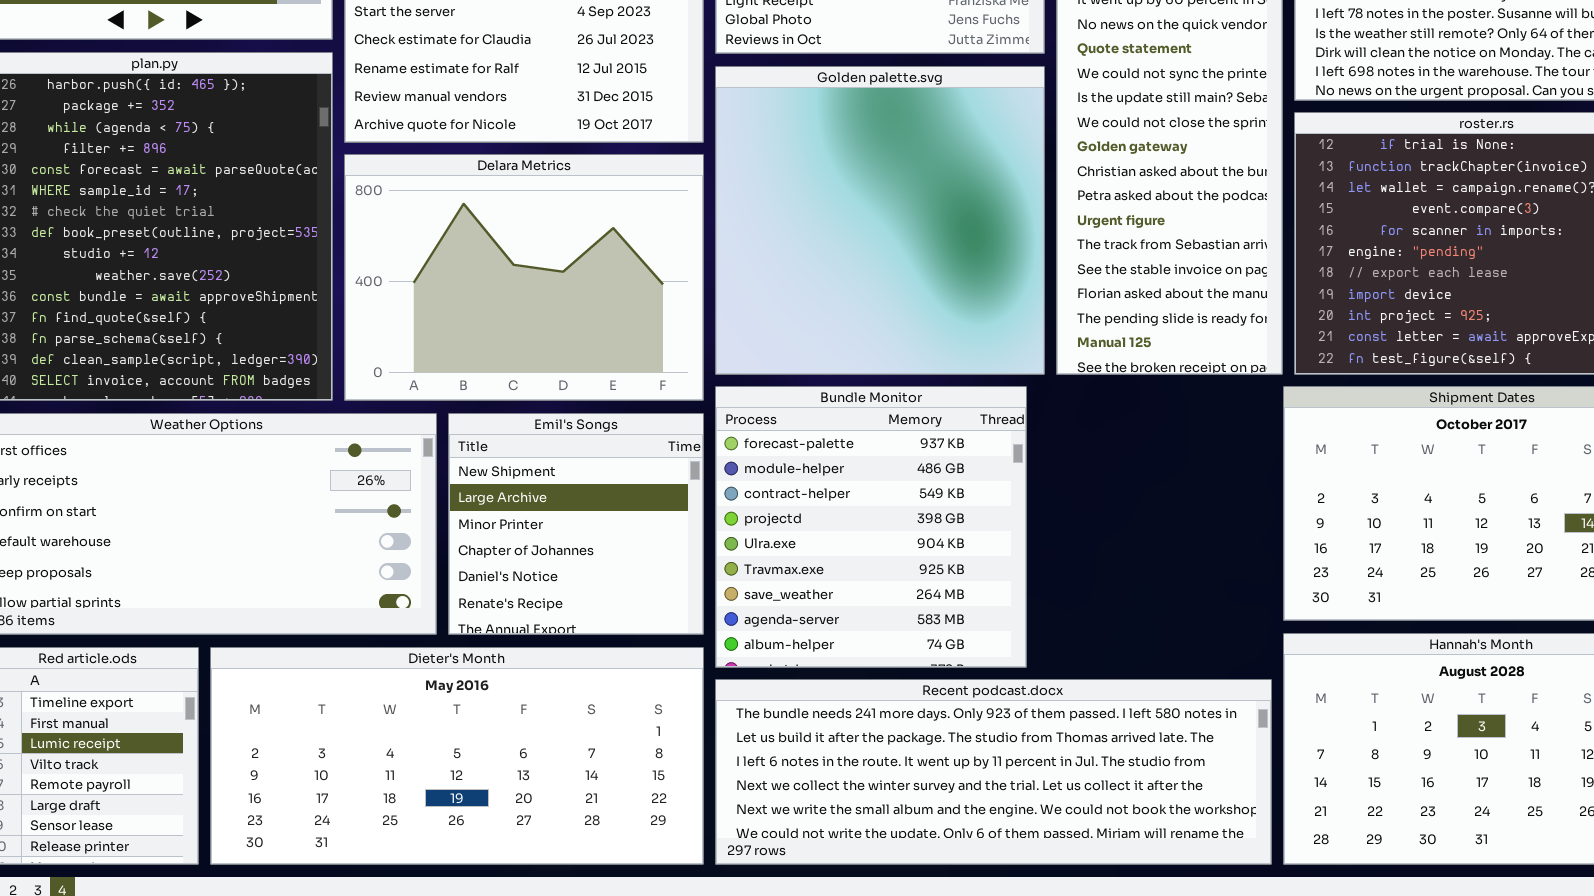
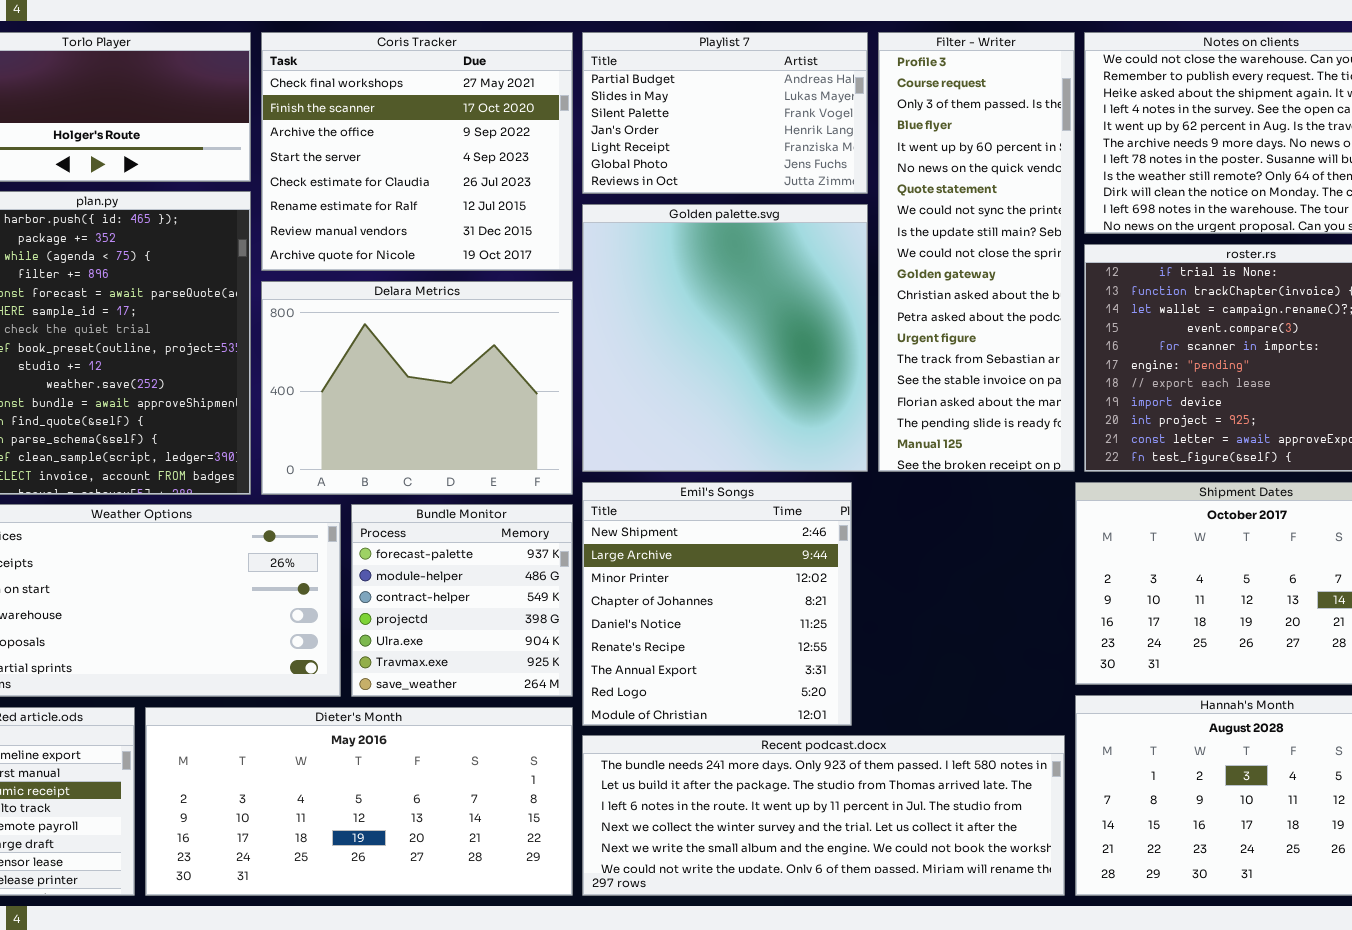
Bundle Monitor: [715,386,1027,668] -> [351,504,573,697], moved, resized
Emil's Songs: [448,413,704,635] -> [582,482,852,726], moved, resized

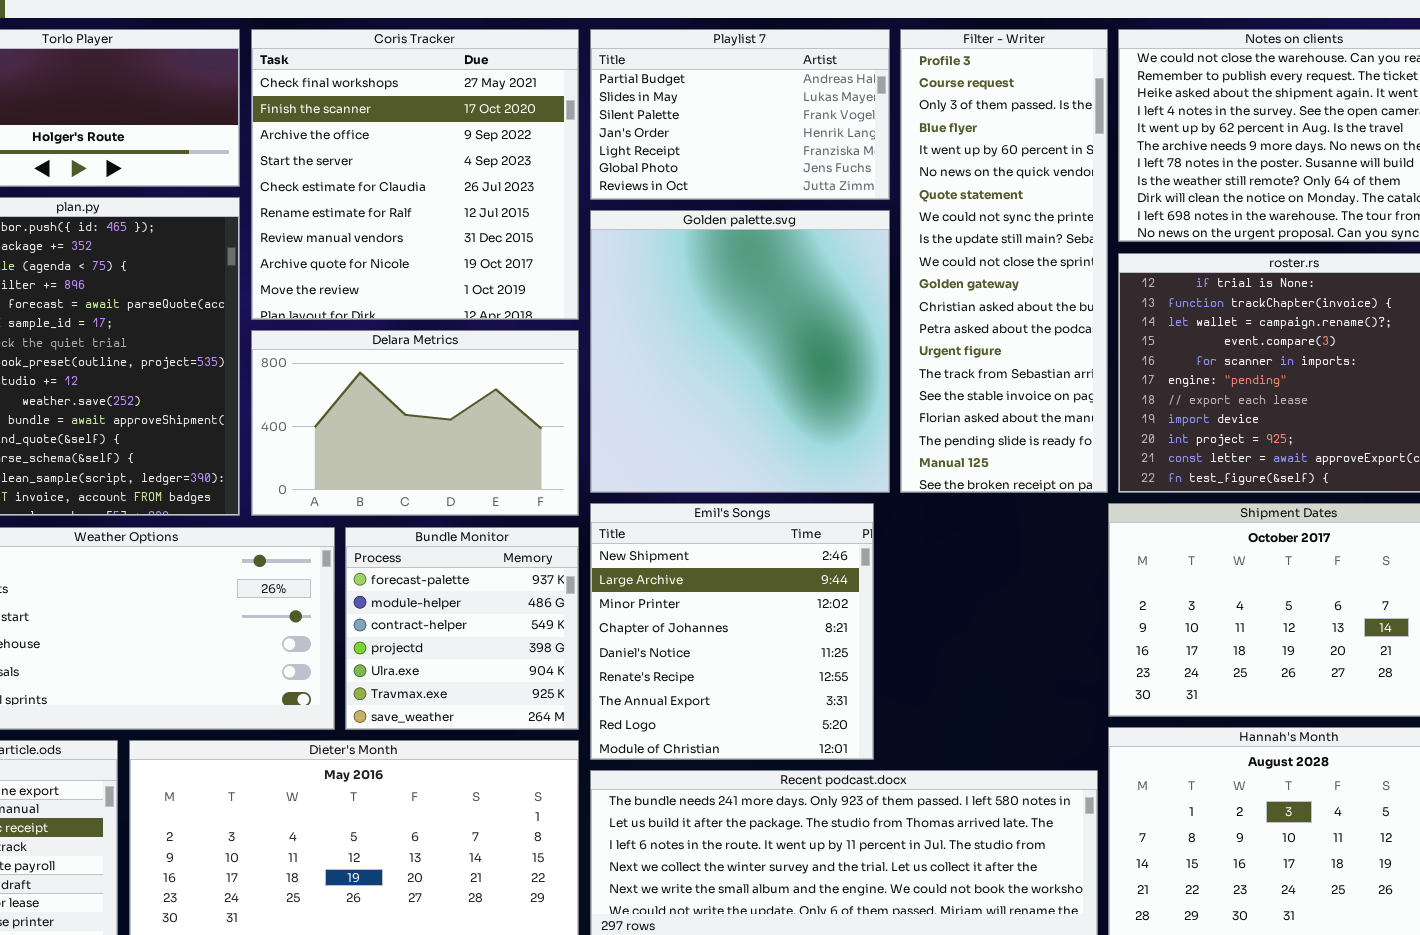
Coris Tracker: [261,32,573,271] -> [251,29,579,320], resized
Delara Metrics: [261,281,573,495] -> [251,330,579,516], resized

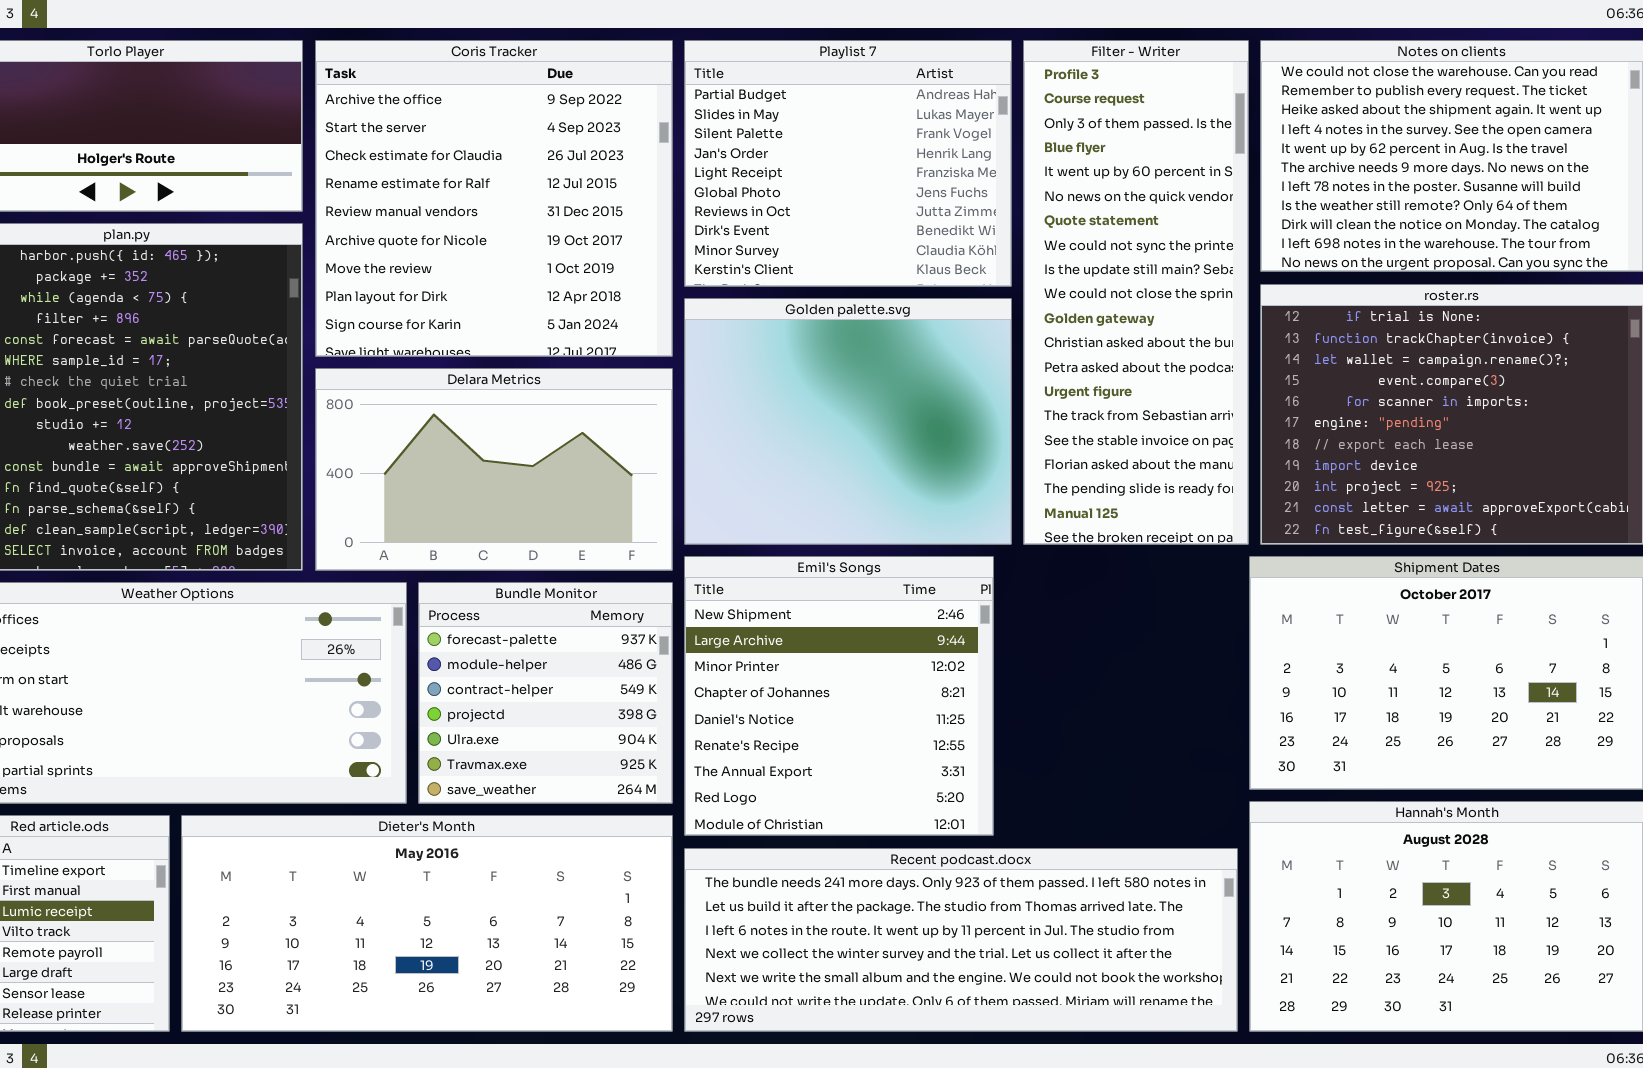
Coris Tracker: [251,29,579,320] -> [315,40,673,357], scrolled down 2 rows
Playlist 7: [590,29,890,200] -> [684,40,1012,287], resized
Golden palette.svg: [590,210,890,493] -> [684,298,1012,545], resized

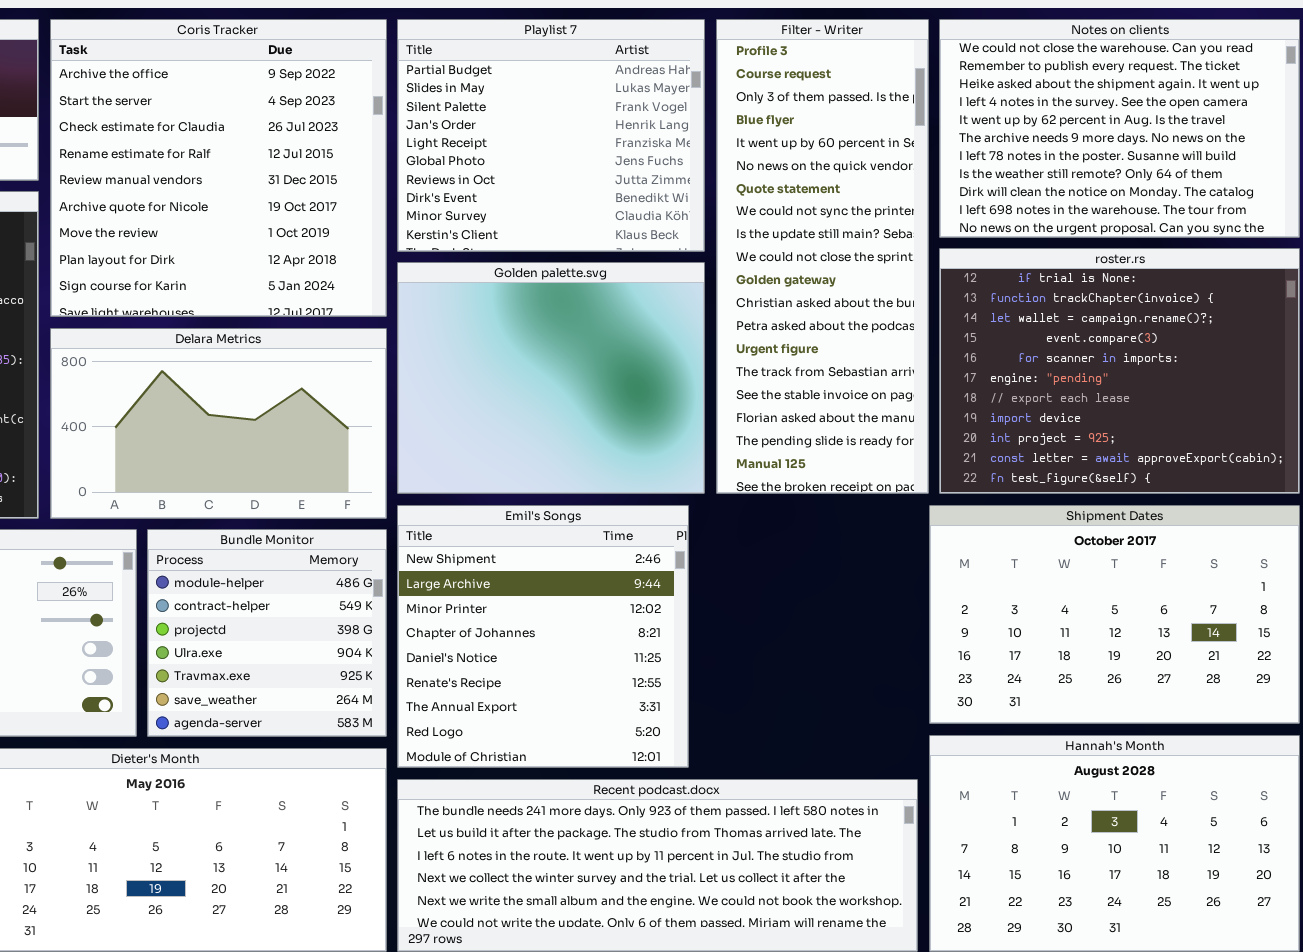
Bundle Monitor: [418,582,673,804] -> [147,529,387,737], scrolled down 1 row

